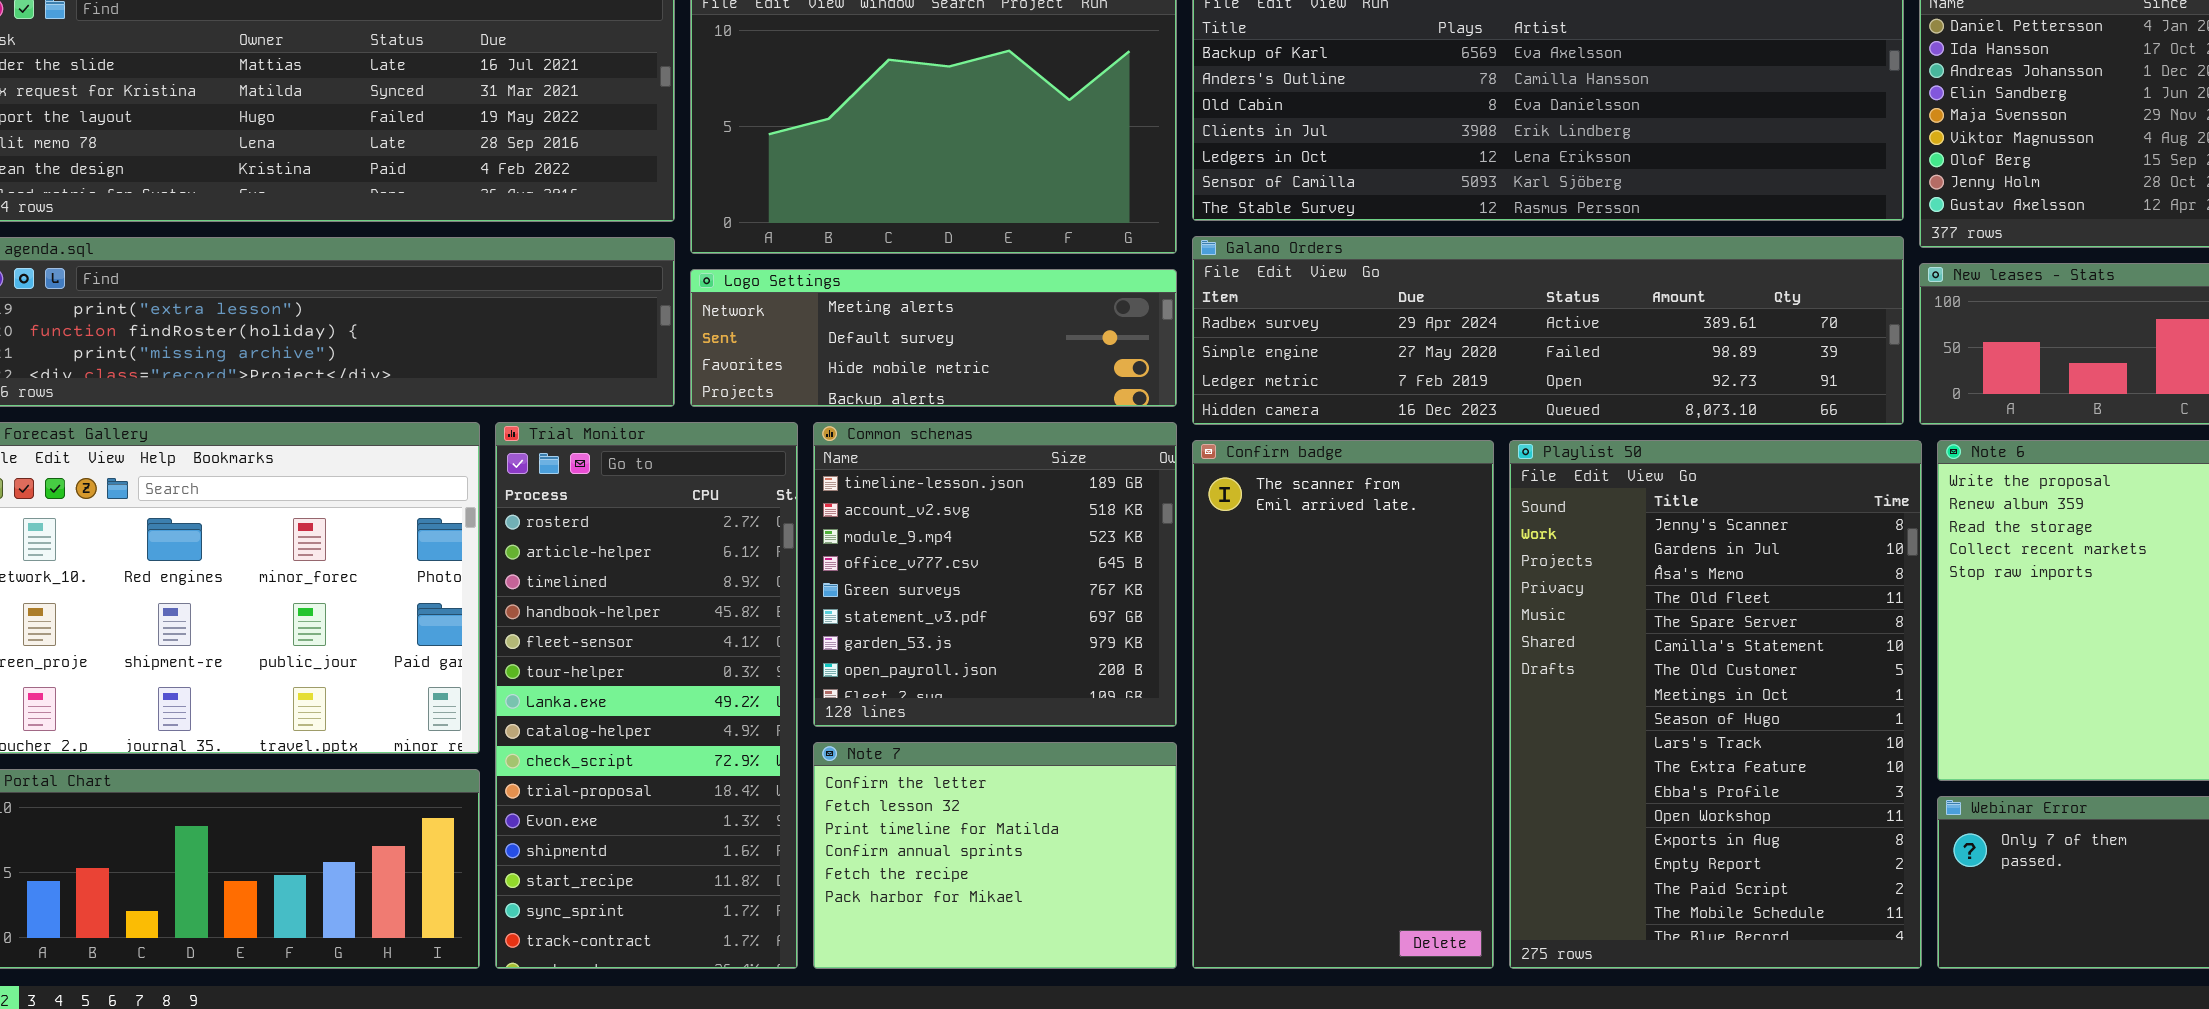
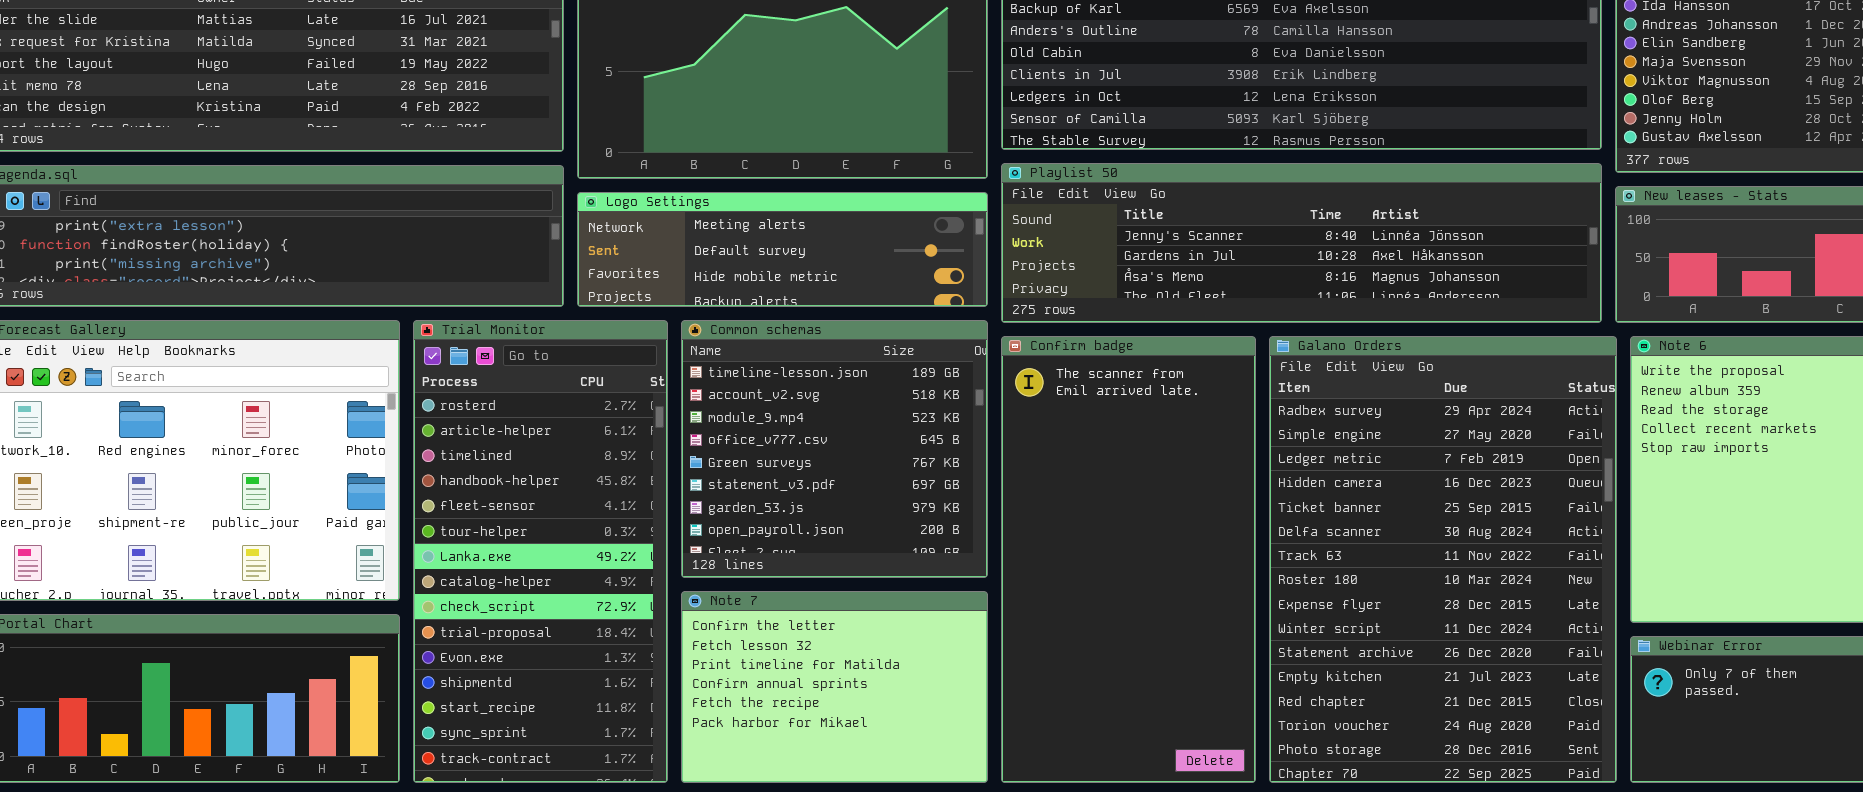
Galano Orders: [1192,236,1904,425] -> [1269,336,1617,783], moved, resized
Playlist 50: [1509,440,1922,969] -> [1001,163,1602,323], moved, resized

